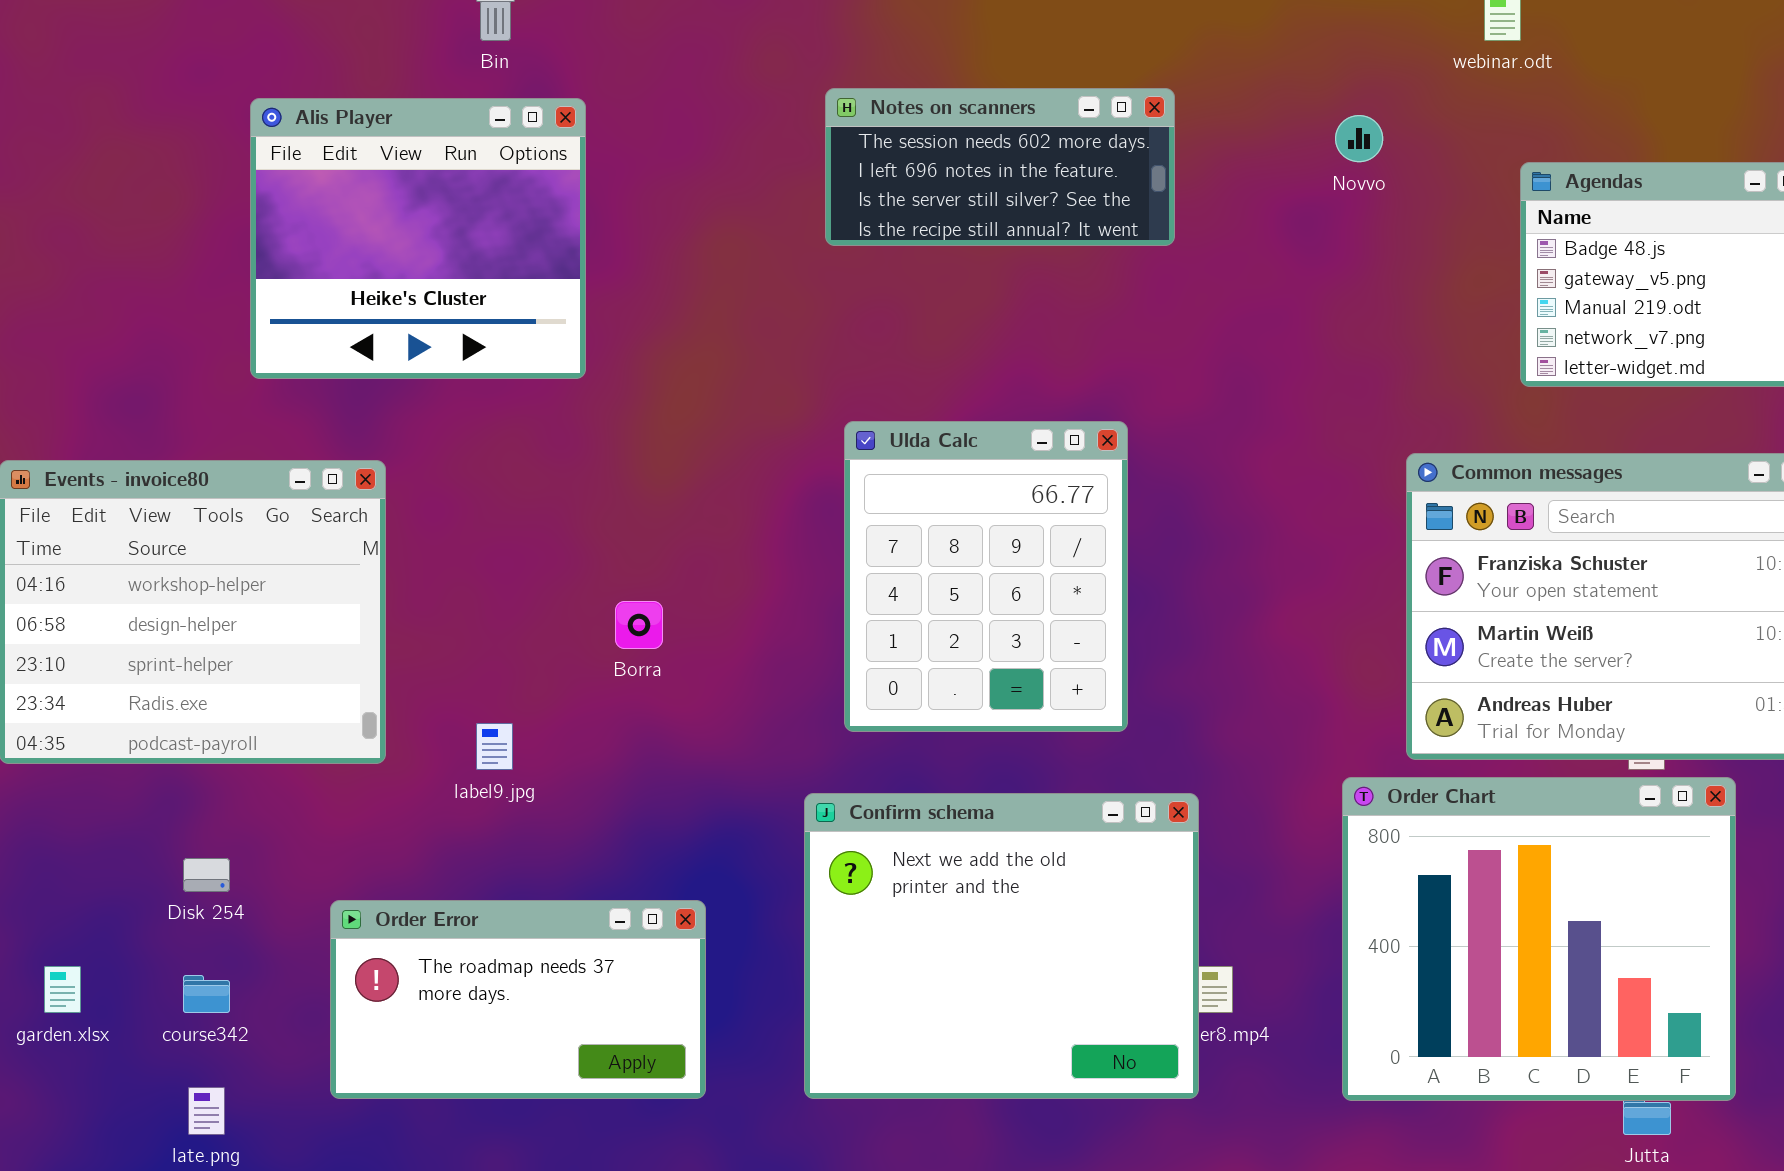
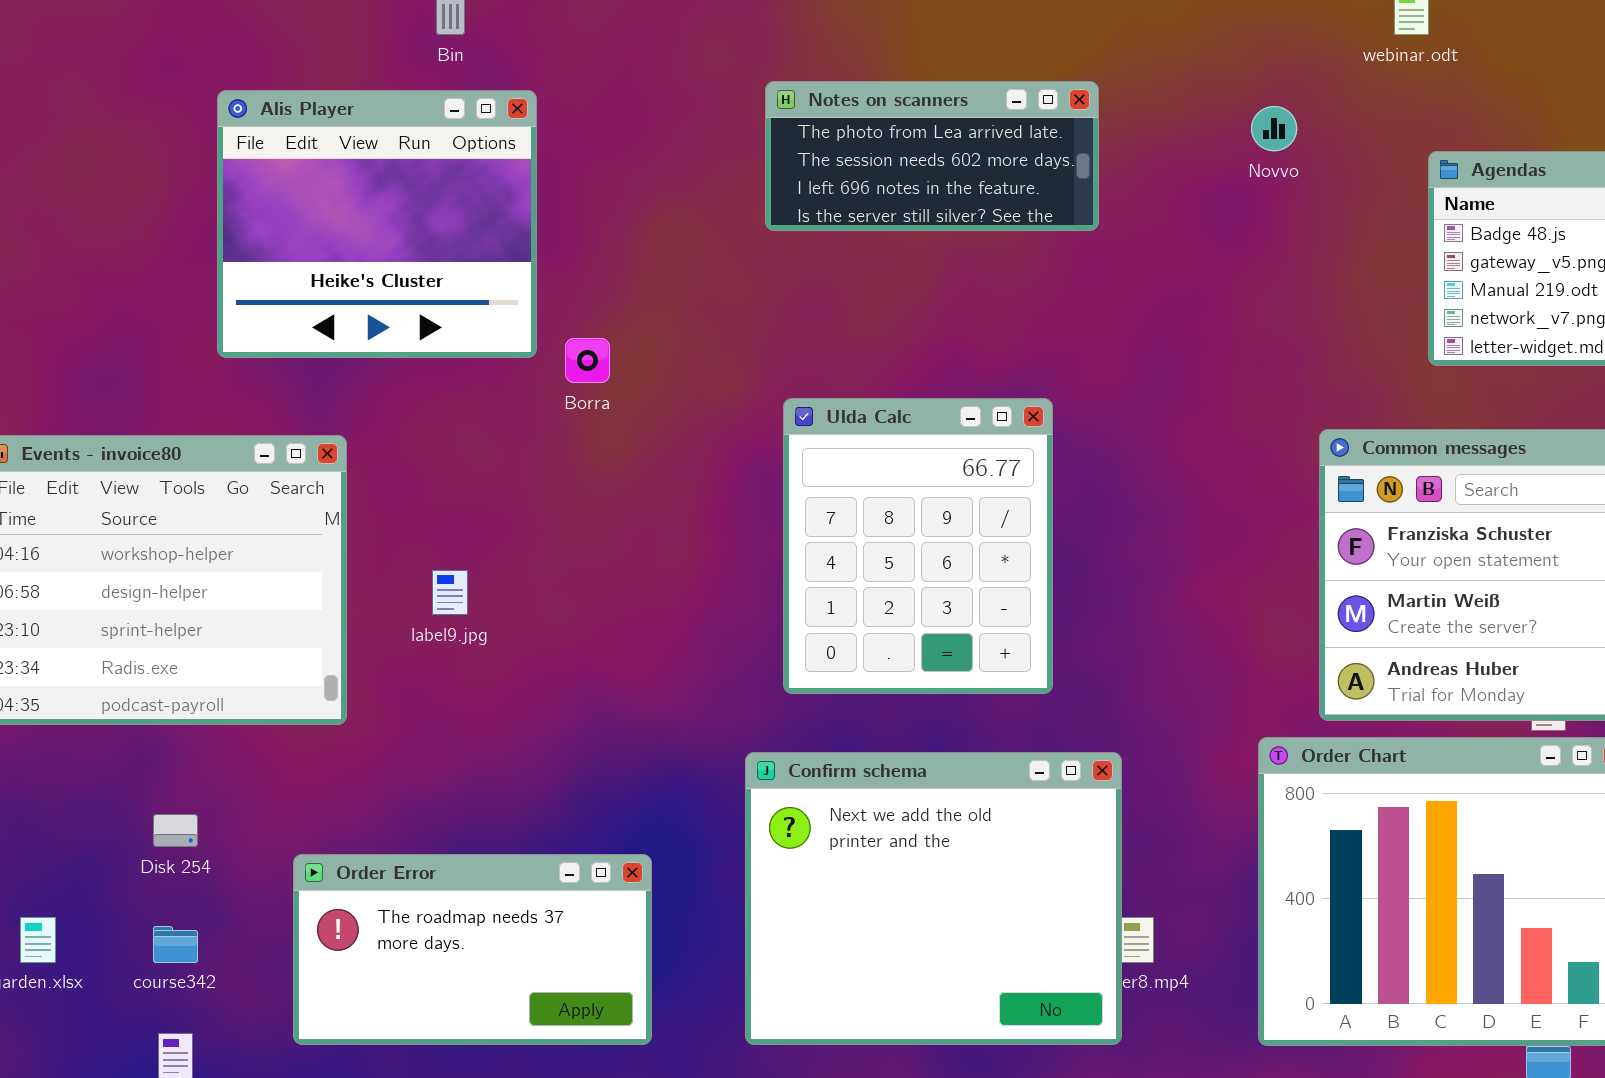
Notes on scanners: [825,88,1175,246] -> [765,81,1099,231], scrolled up 1 row
Borra: [615,601,663,649] -> [565,338,610,383], moved
label9.jpg: [476,723,513,770] -> [432,570,468,615], moved

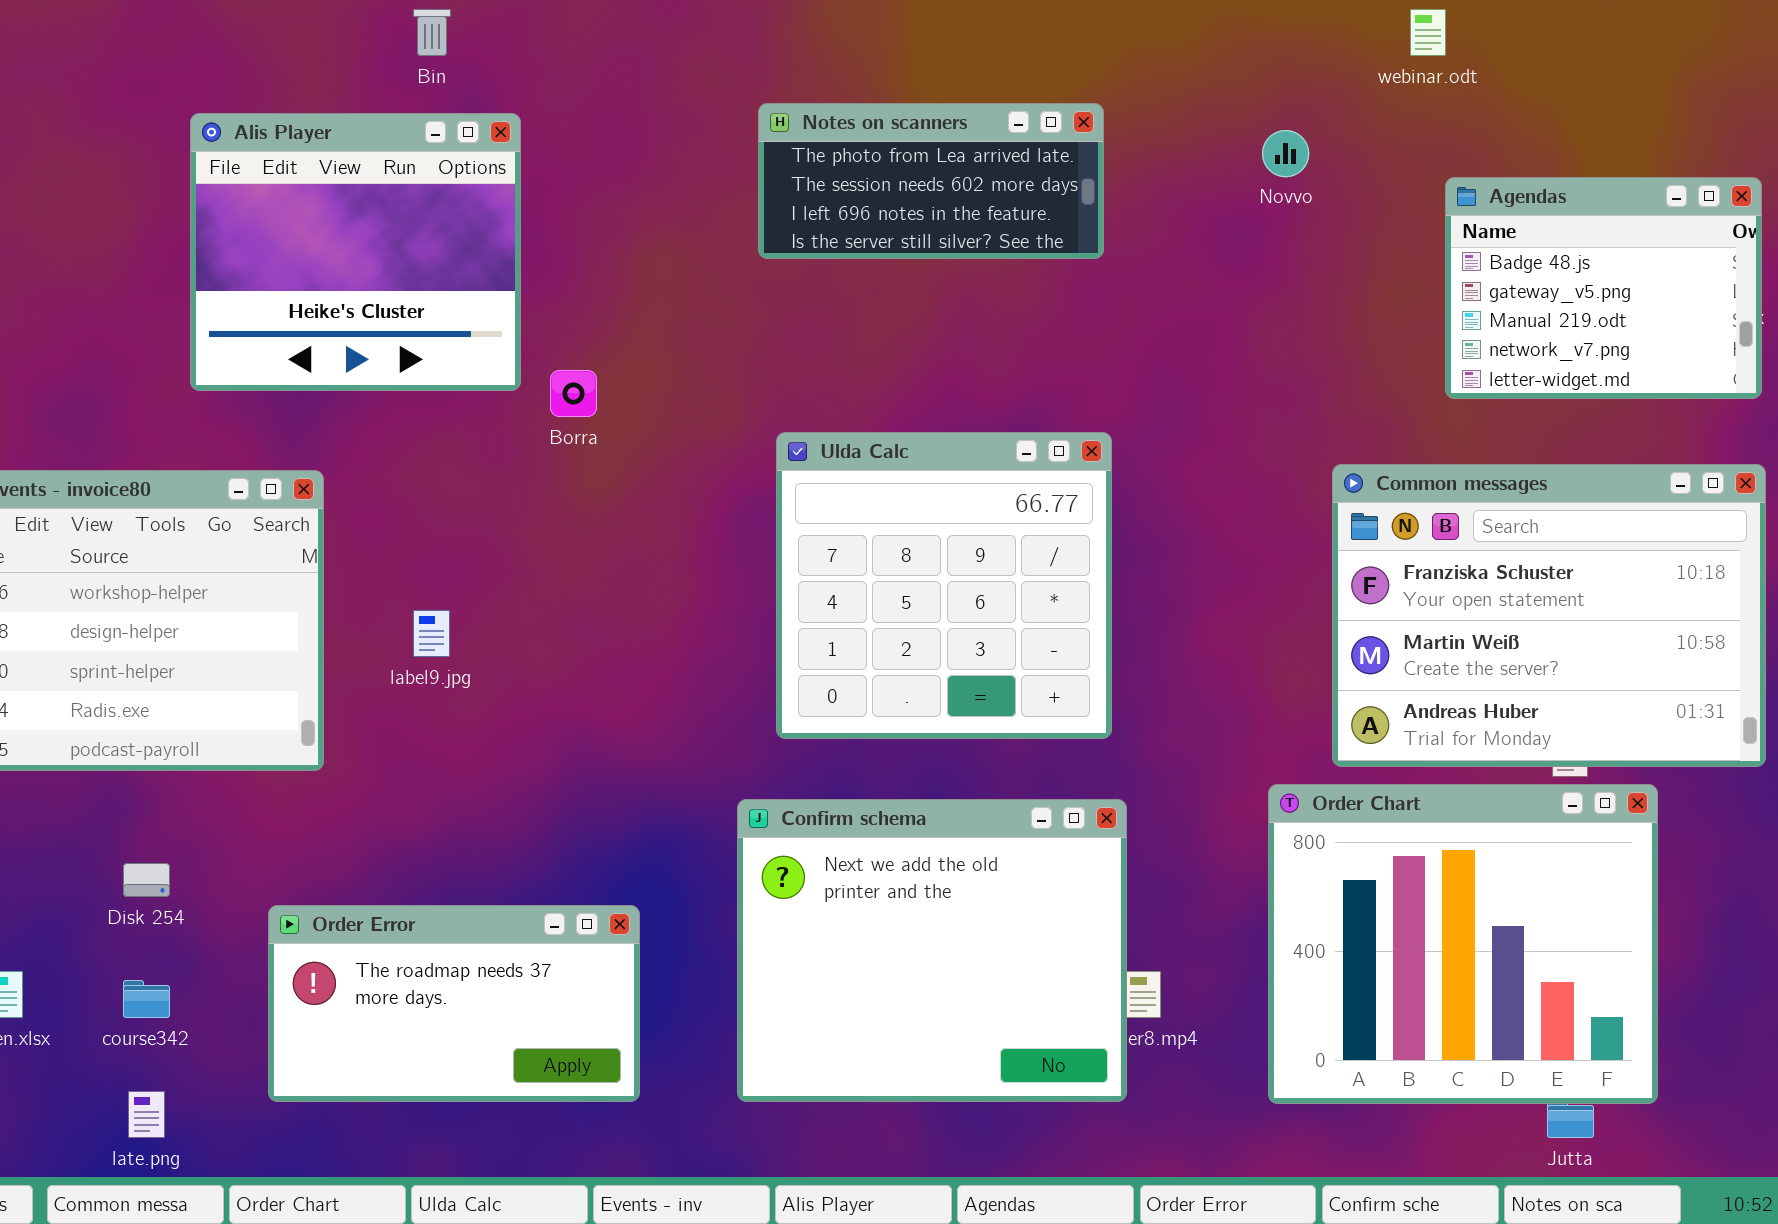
Ulda Calc: [783,398,1053,694] -> [776,432,1112,739], resized

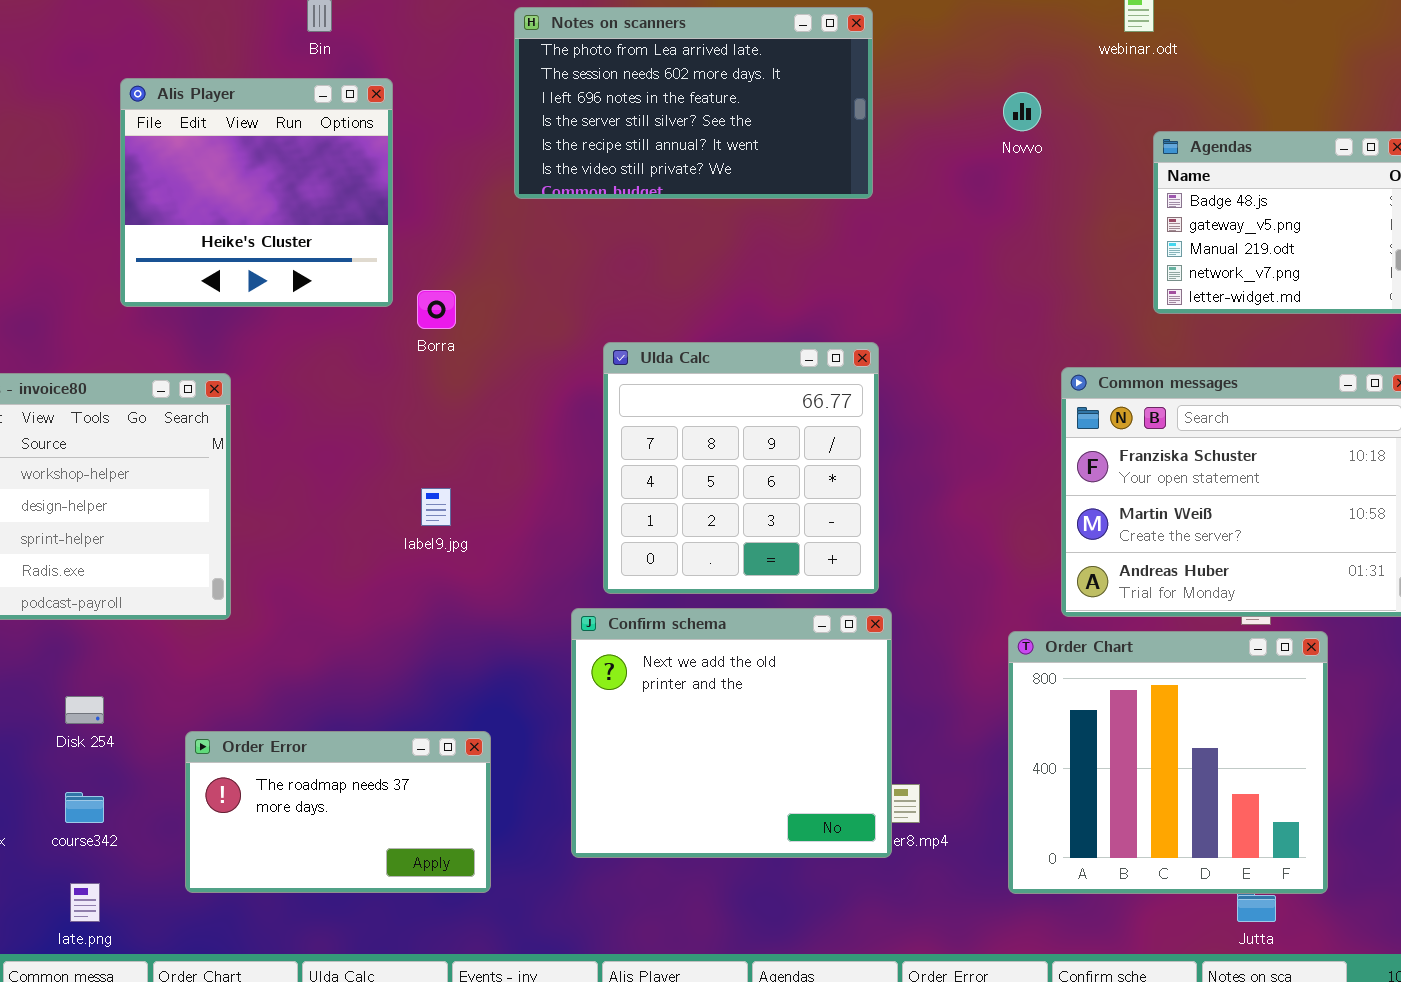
Notes on scanners: [758,103,1104,259] -> [514,7,873,199], resized
label9.jpg: [413,610,450,657] -> [421,488,451,526], moved
Confirm schema: [737,799,1127,1102] -> [571,608,892,858], moved

